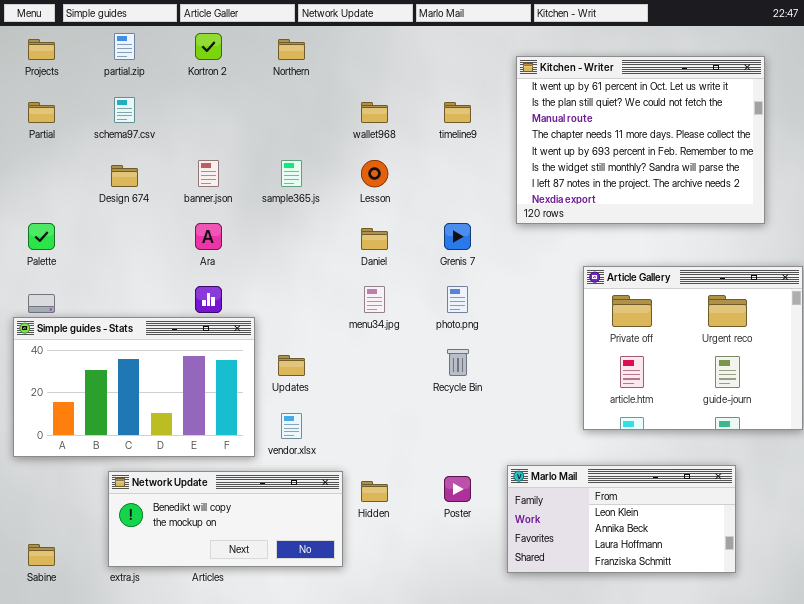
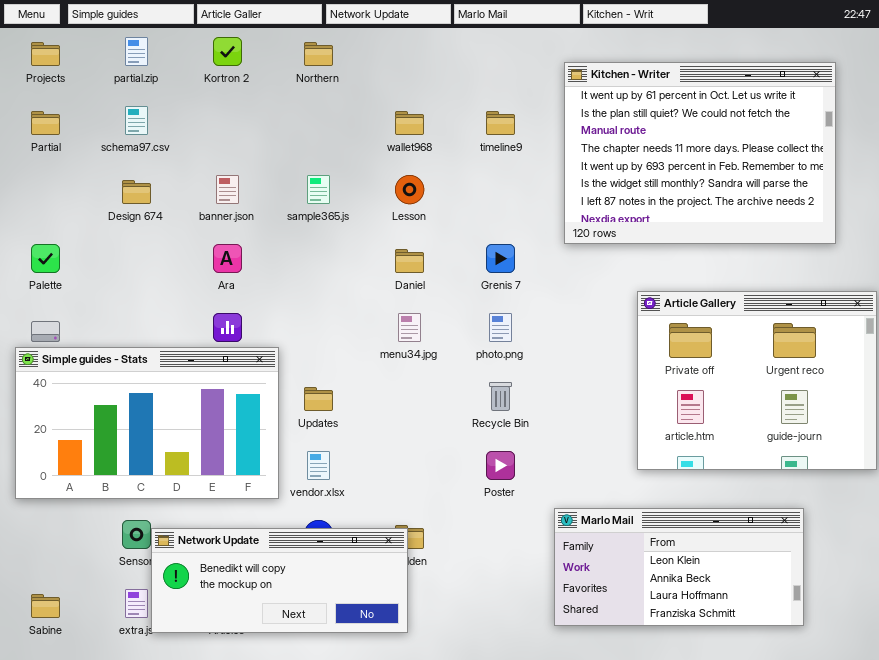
Network Update: [108,471,343,567] -> [151,528,408,633], moved
Poster: [444,476,471,502] -> [486,451,515,480], moved

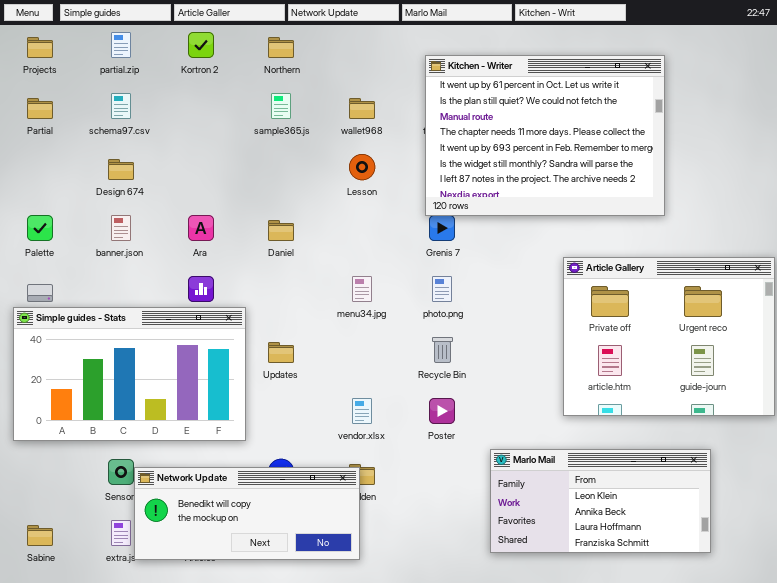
Kitchen - Writer: [564,62,836,244] -> [425,55,665,216], moved
banner.json: [216,175,239,204] -> [111,215,131,241], moved
sample365.js: [307,175,330,204] -> [271,93,291,119], moved
Daniel: [395,249,424,273] -> [268,220,294,241], moved
vendor.xlsx: [307,451,330,480] -> [352,398,372,424], moved

